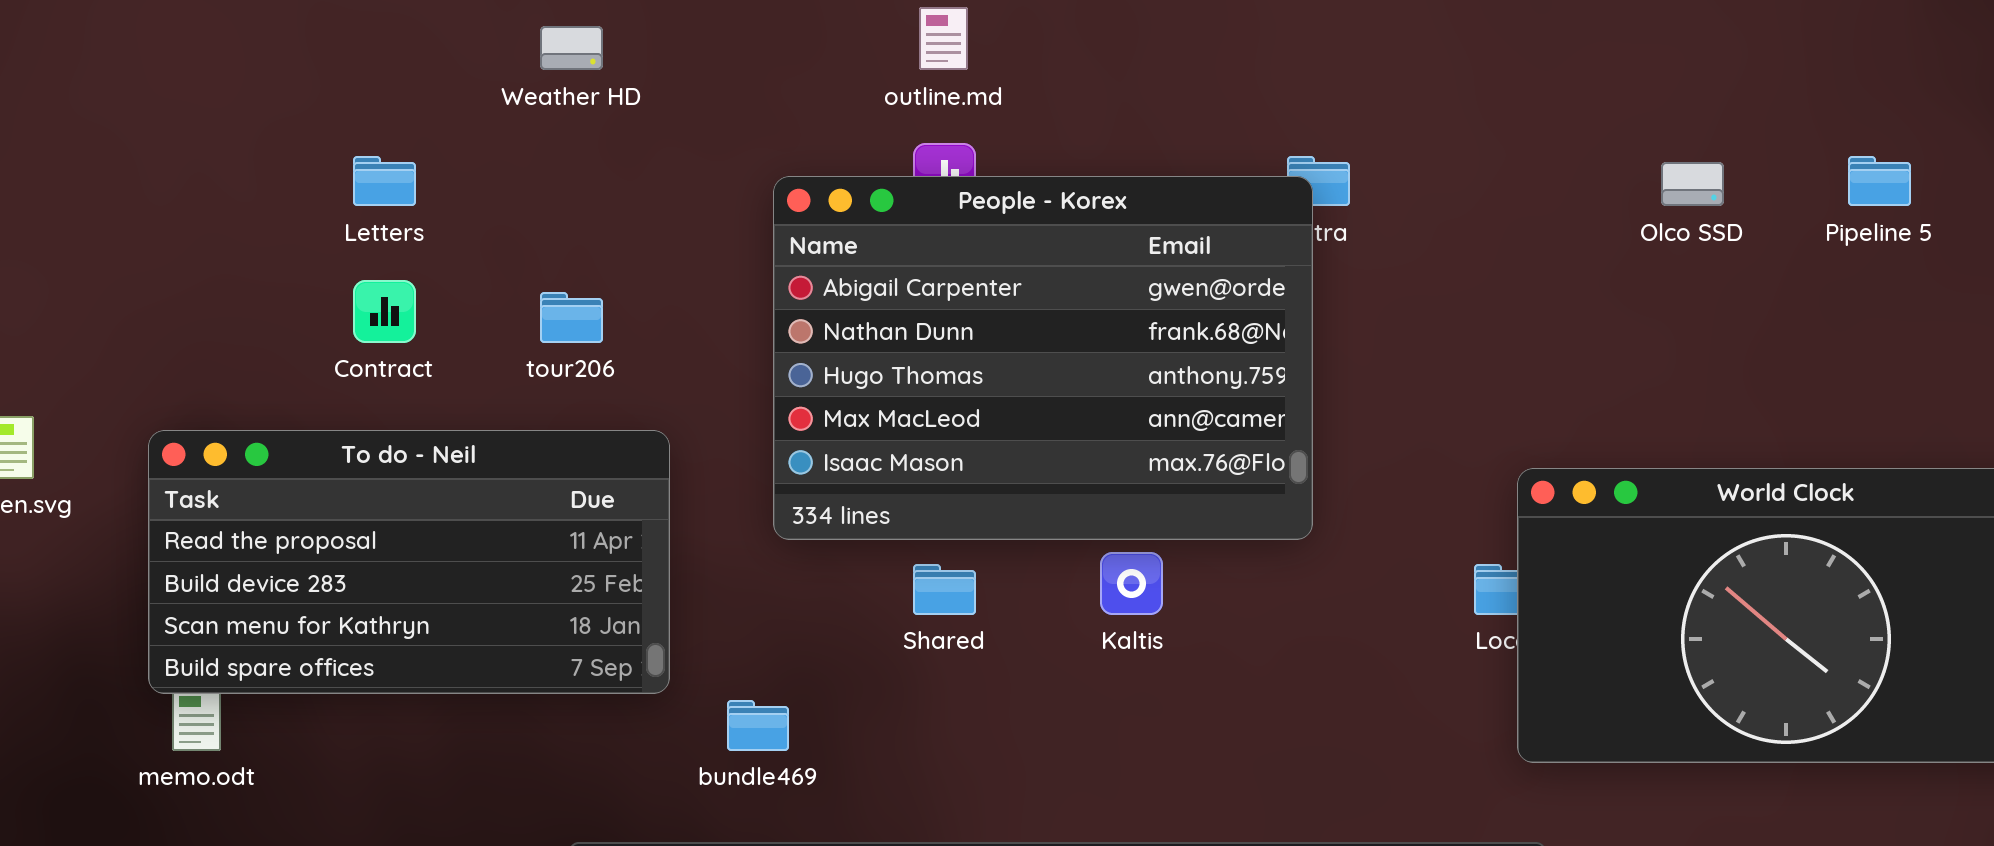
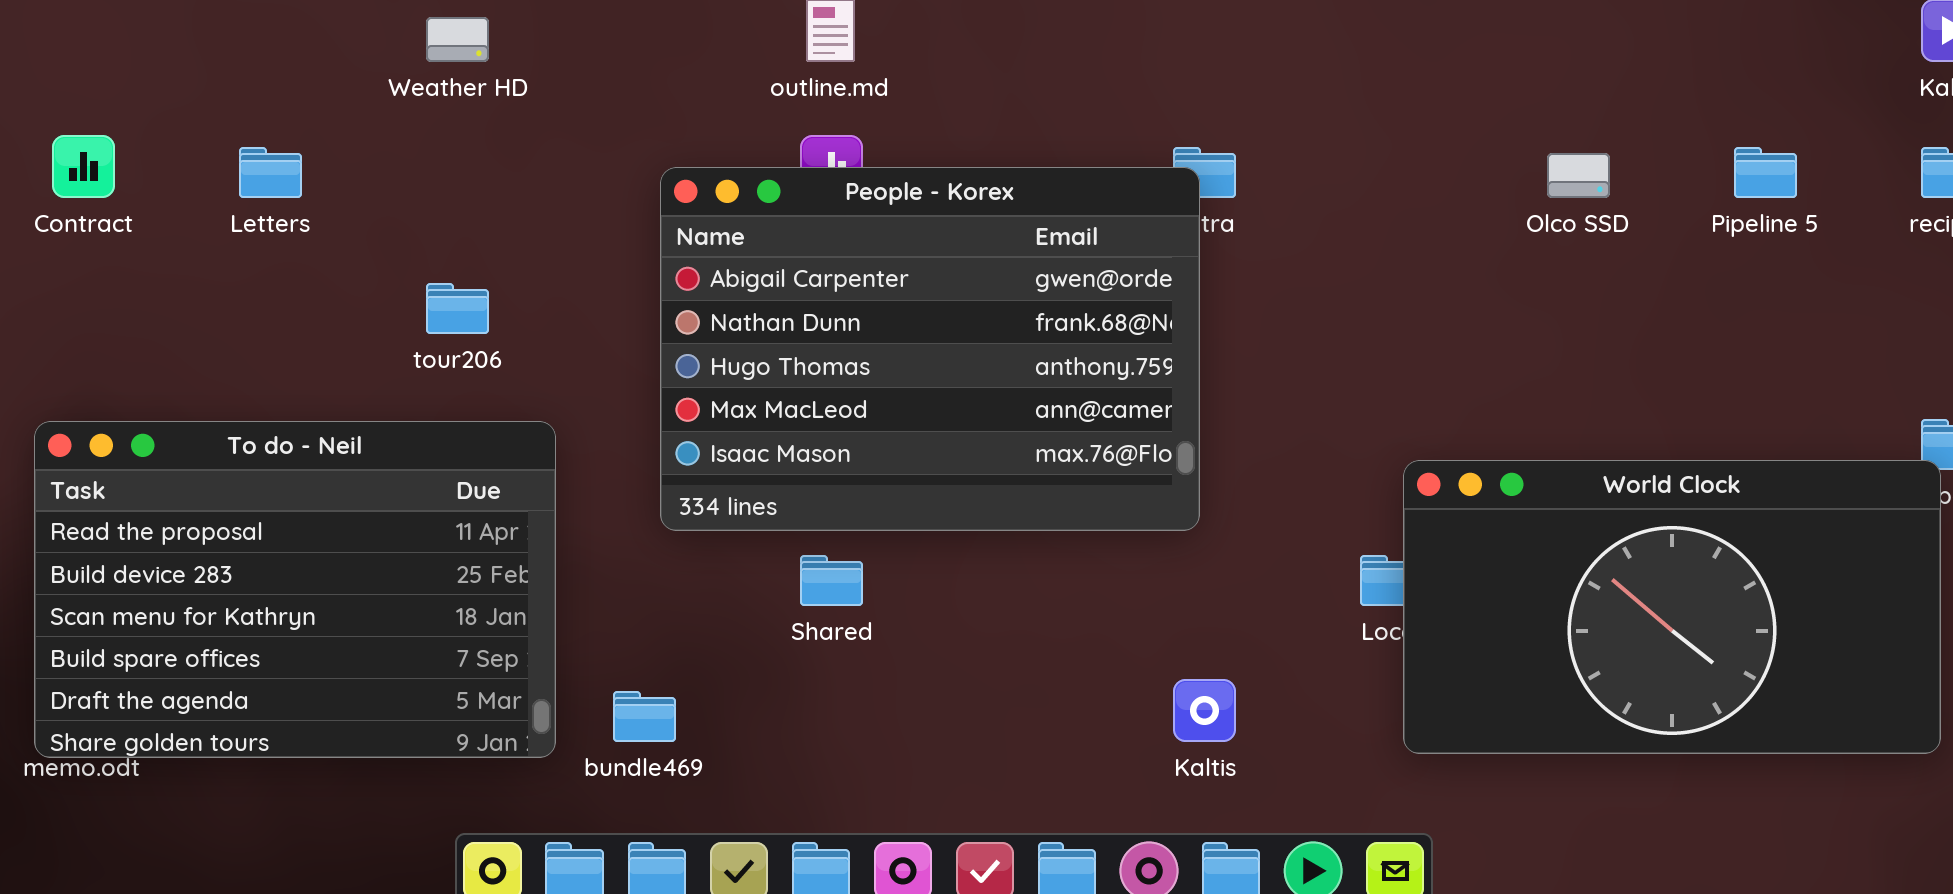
Contract: [353,280,416,343] -> [52,135,115,198], moved
To do - Neil: [148,430,670,694] -> [34,421,556,758], resized
Kaltis: [1100,552,1163,615] -> [1173,679,1236,742], moved

